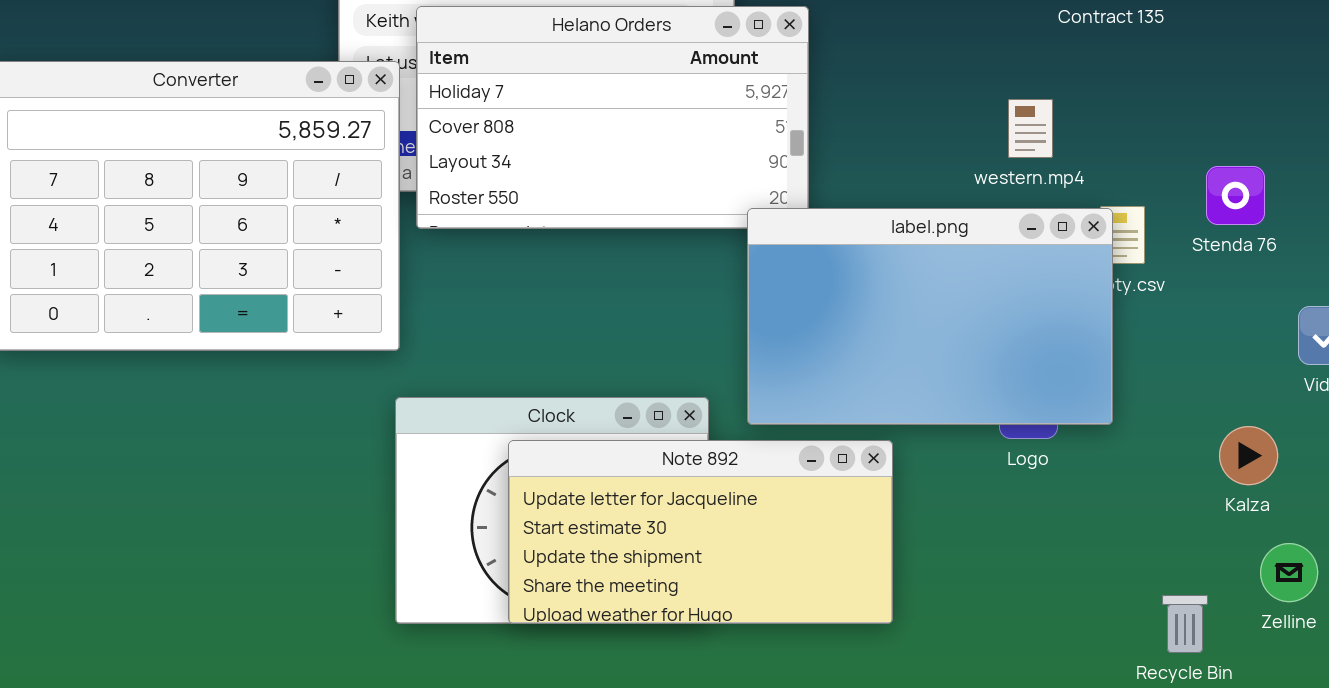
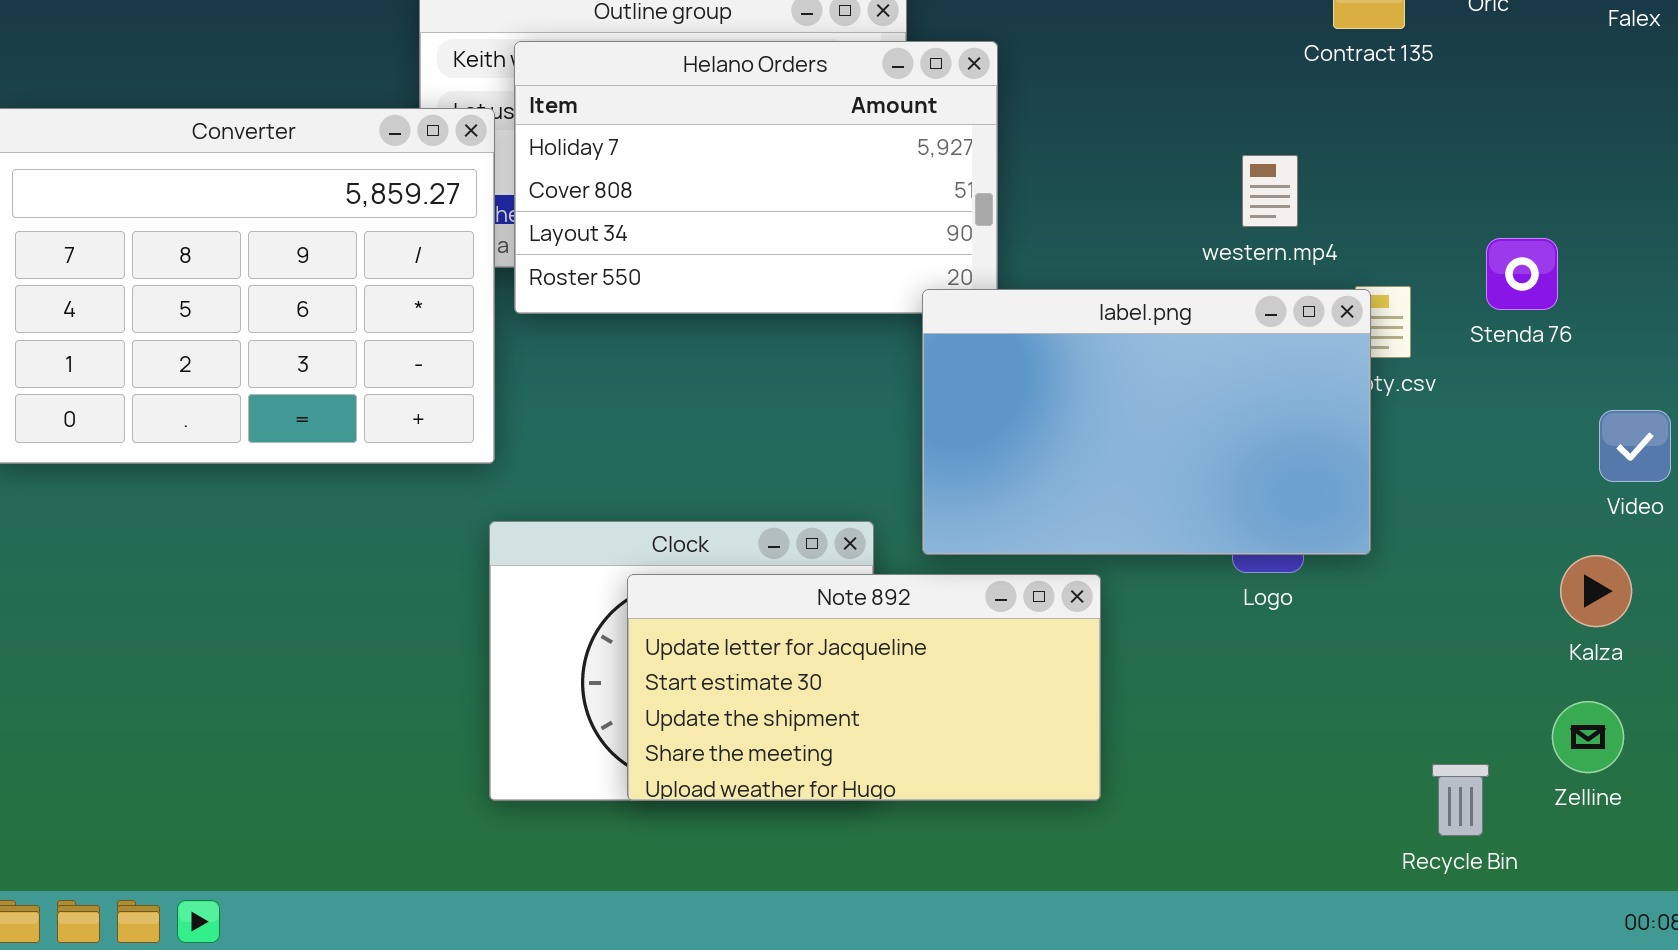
Kalza: [1219,426,1278,485] -> [1560,555,1632,627], moved

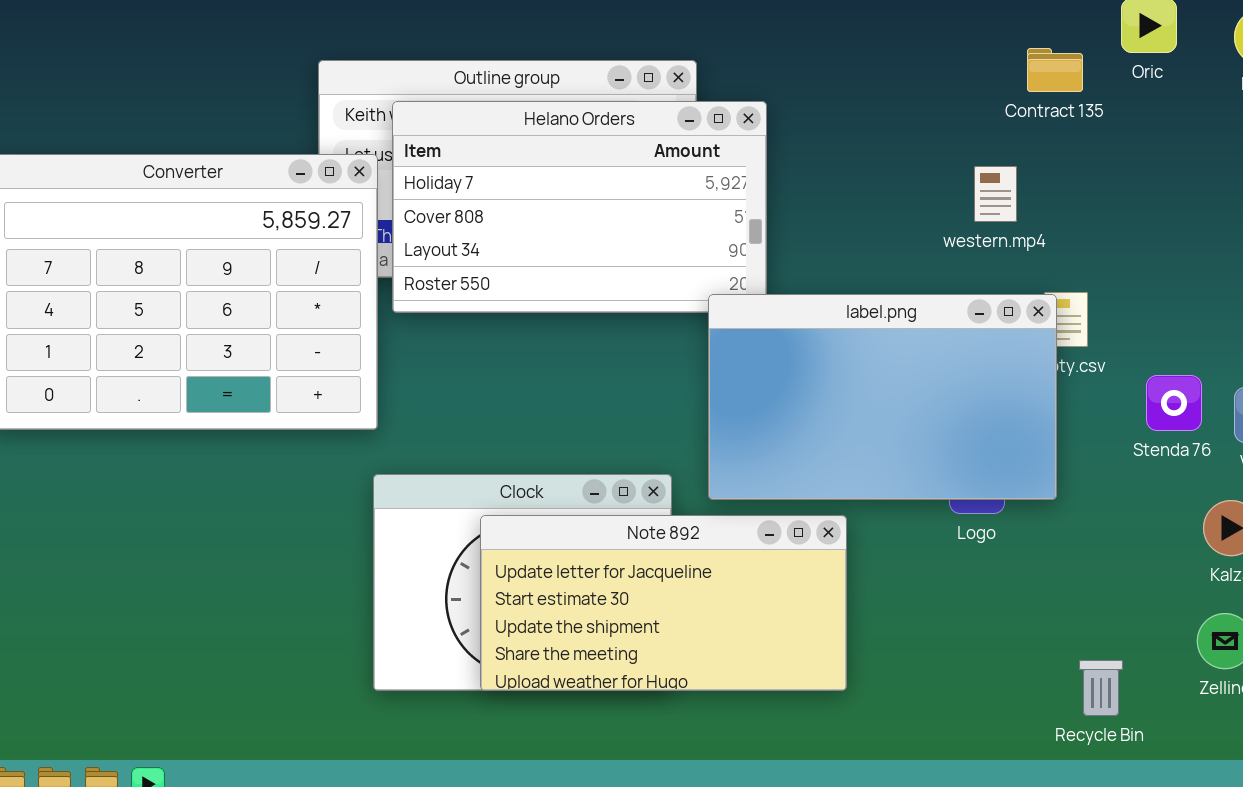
western.mp4: [1242,155,1298,227] -> [974,166,1017,222], moved
Stenda 76: [1486,238,1558,310] -> [1146,375,1202,431], moved
Recycle Bin: [1432,764,1489,836] -> [1079,660,1123,716], moved

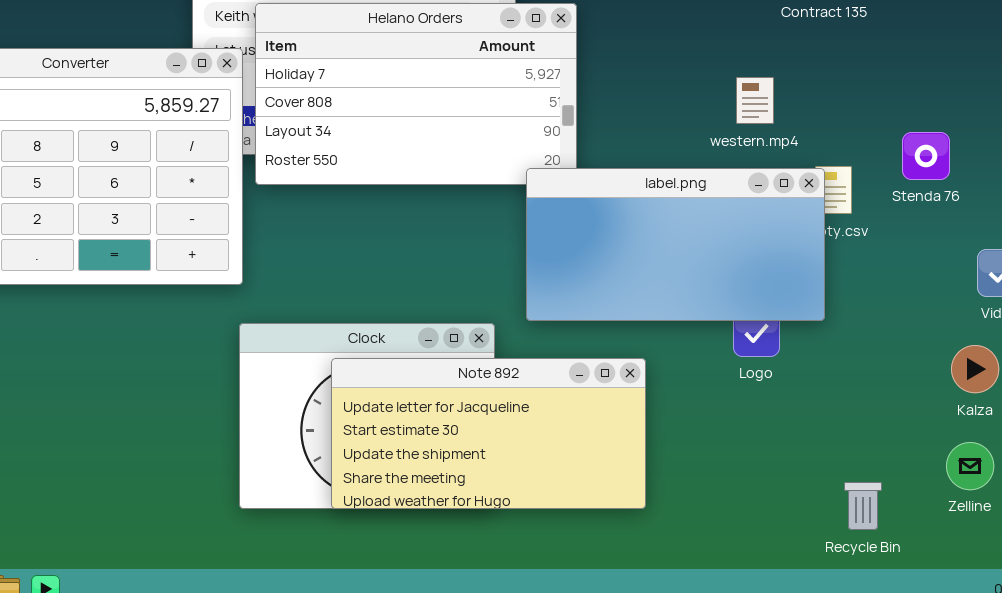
western.mp4: [974,166,1017,222] -> [736,77,774,124], moved
label.png: [708,294,1057,500] -> [526,168,825,321], resized
Stenda 76: [1146,375,1202,431] -> [902,132,950,180], moved

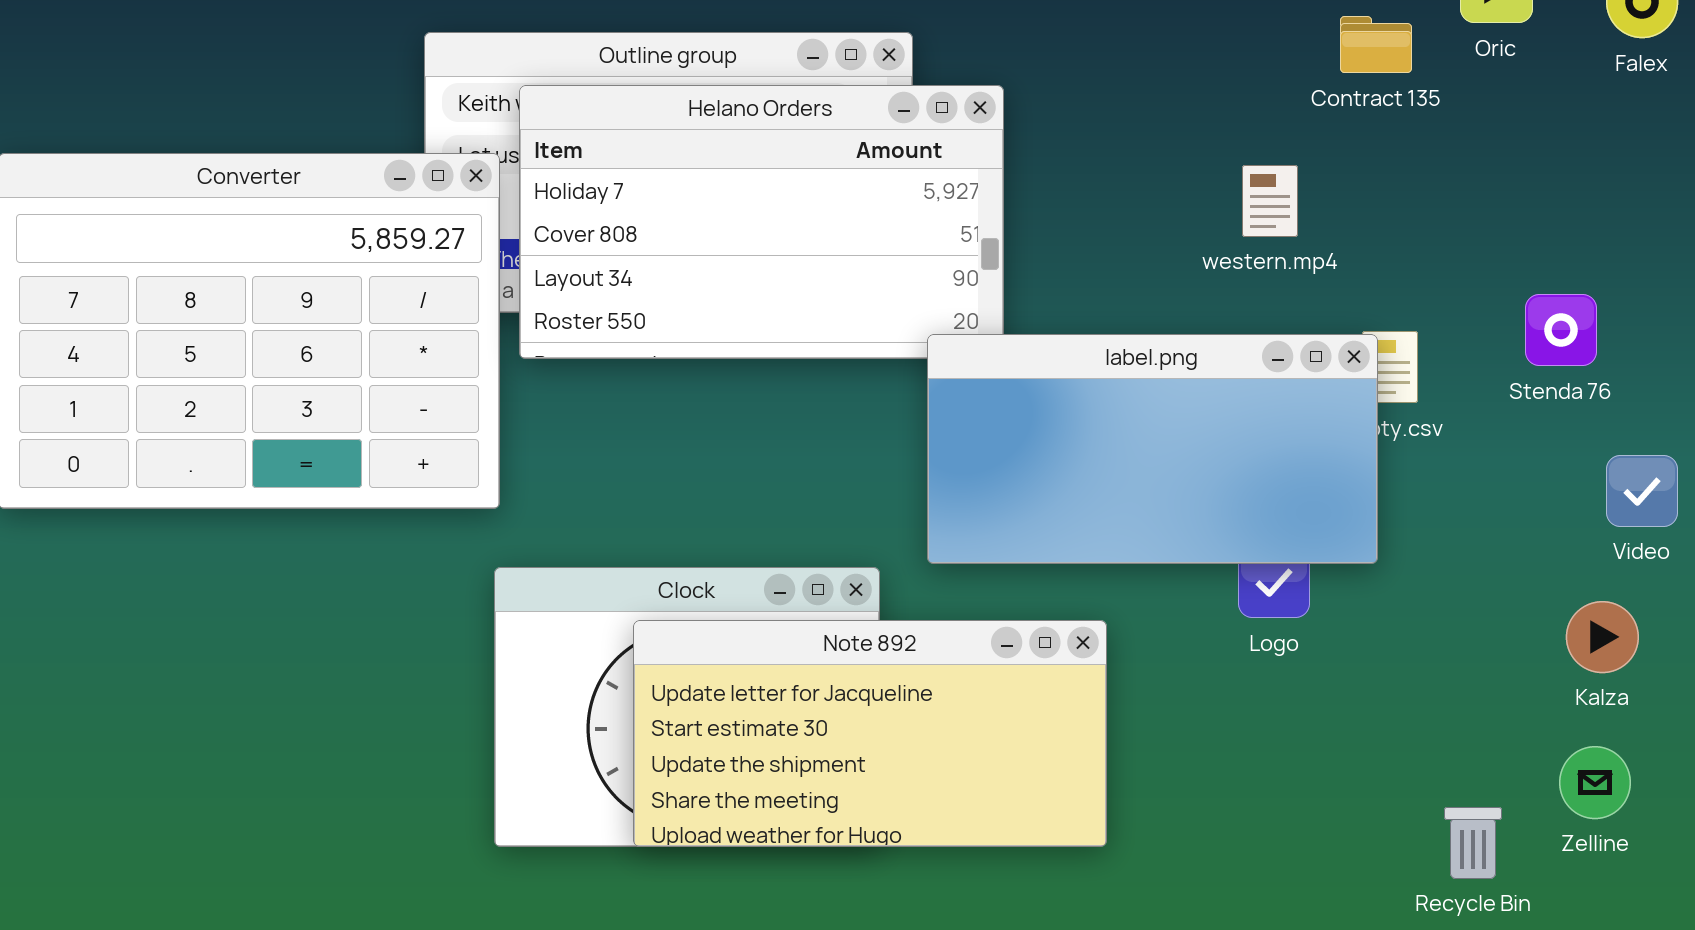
western.mp4: [736,77,774,124] -> [1242,165,1298,237], moved
Stenda 76: [902,132,950,180] -> [1525,294,1597,366], moved
Recycle Bin: [844,482,882,530] -> [1444,807,1502,879], moved

